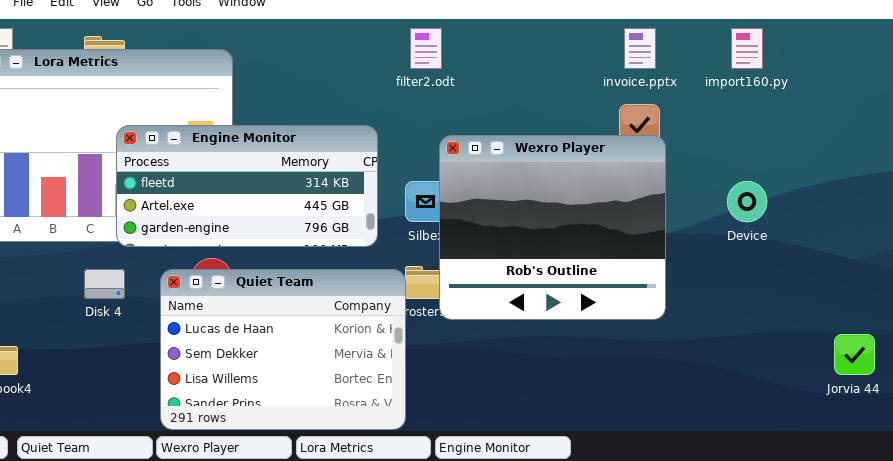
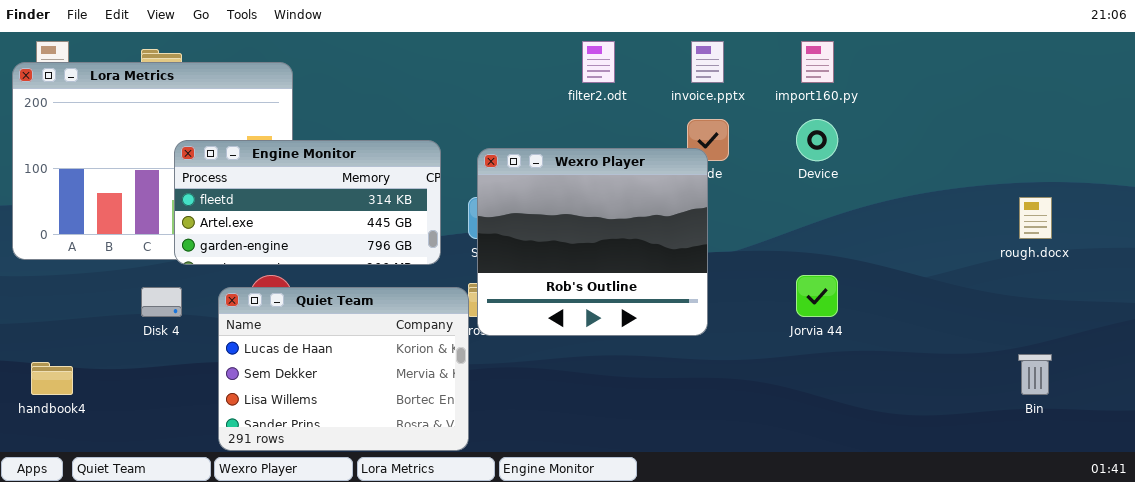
filter2.odt: [410,28,442,69] -> [582,41,615,83], moved
Wexro Player: [439,135,666,320] -> [477,148,708,336], moved
Device: [727,181,767,222] -> [796,119,838,161], moved
Jorvia 44: [834,334,875,375] -> [796,275,838,317], moved

